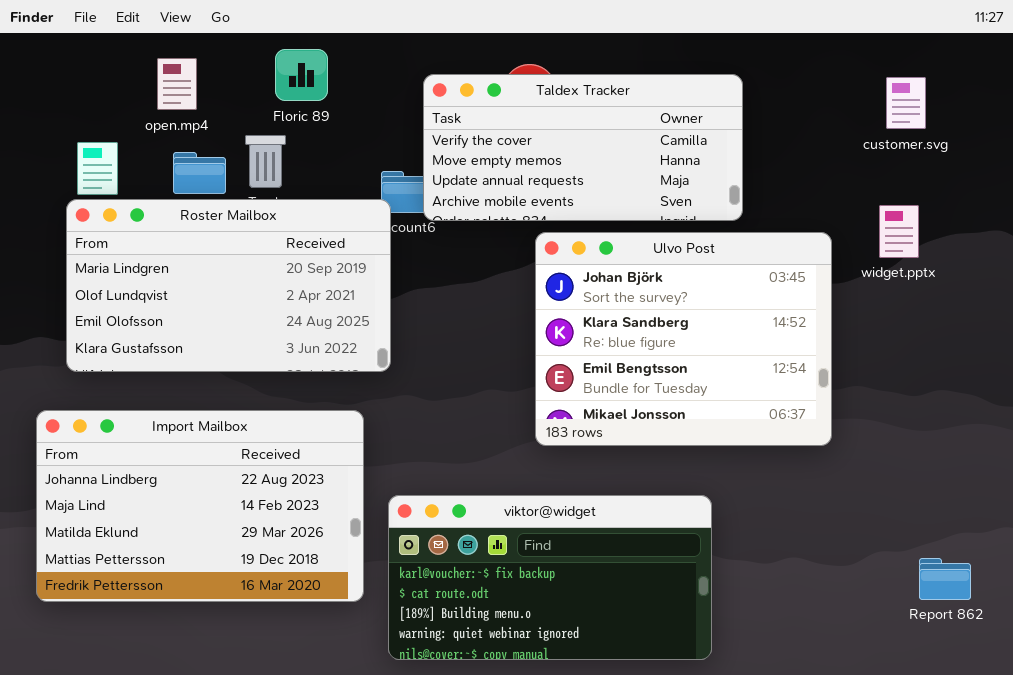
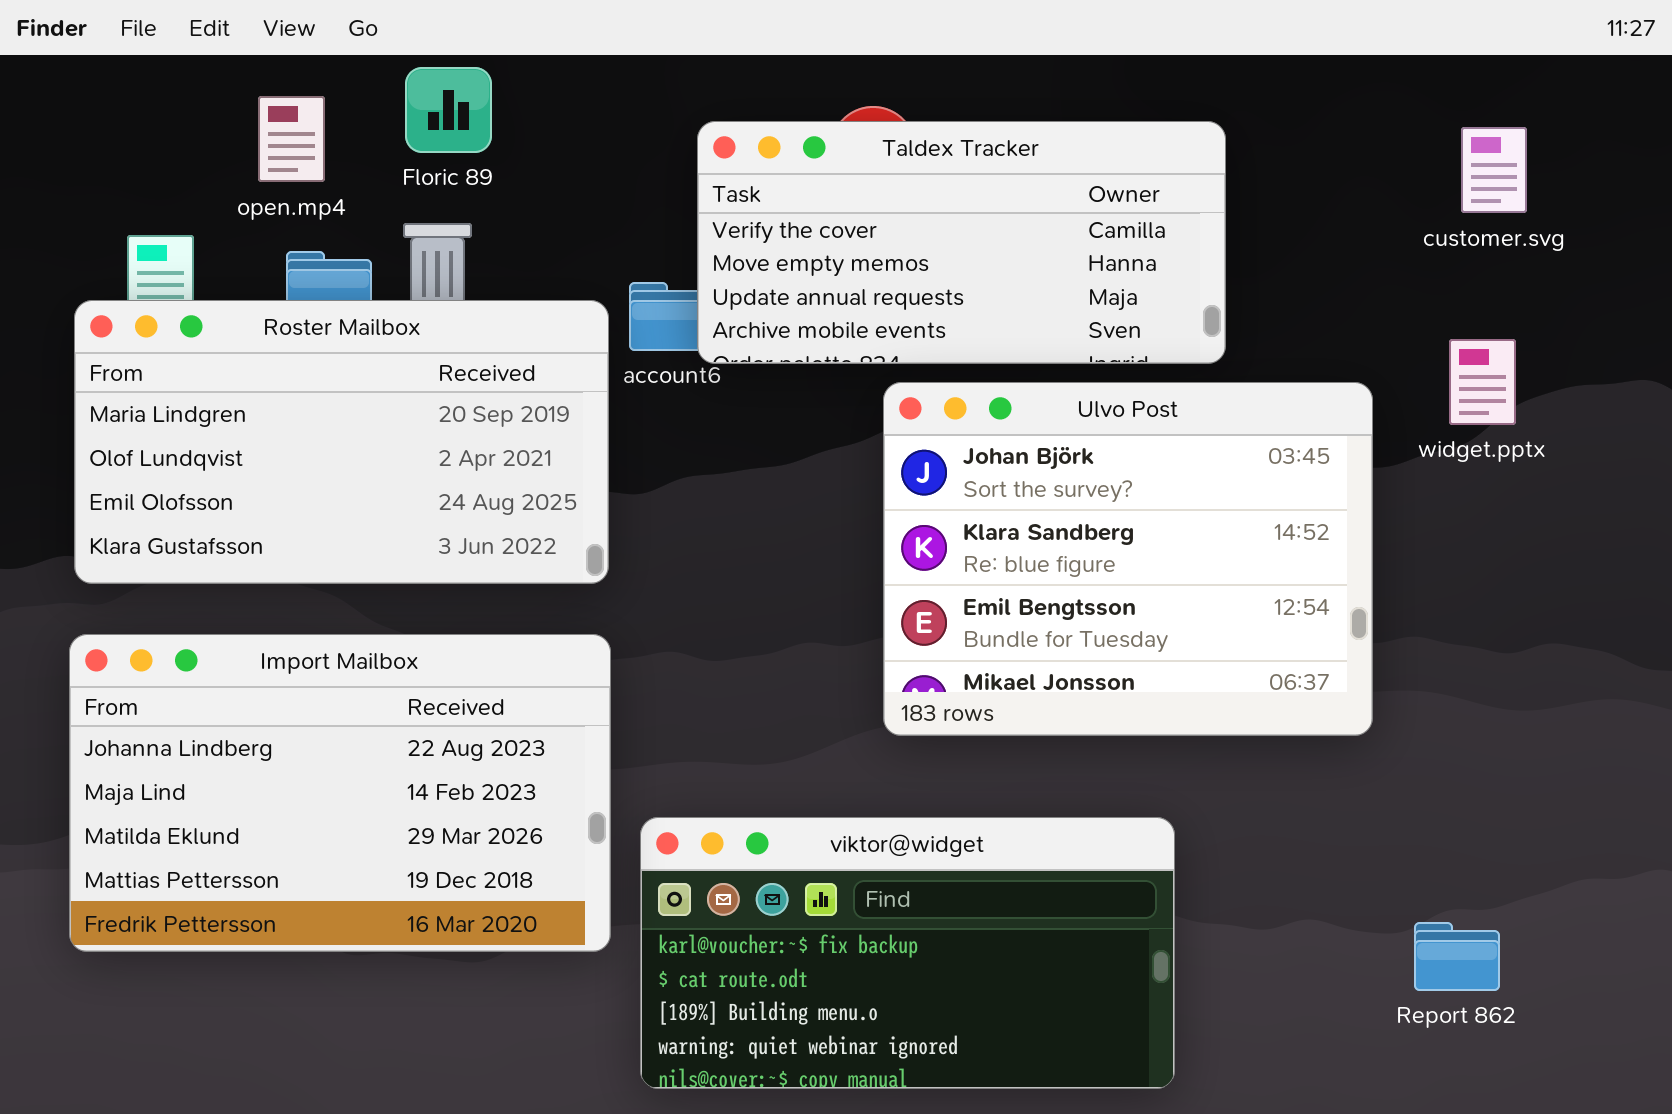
Floric 89: [275,49,328,101] -> [405,67,492,153], moved
Roster Mailbox: [66,199,391,372] -> [74,300,609,584], moved
Import Mailbox: [36,410,364,602] -> [69,634,611,952], moved
Report 862: [919,558,971,600] -> [1414,922,1500,991], moved

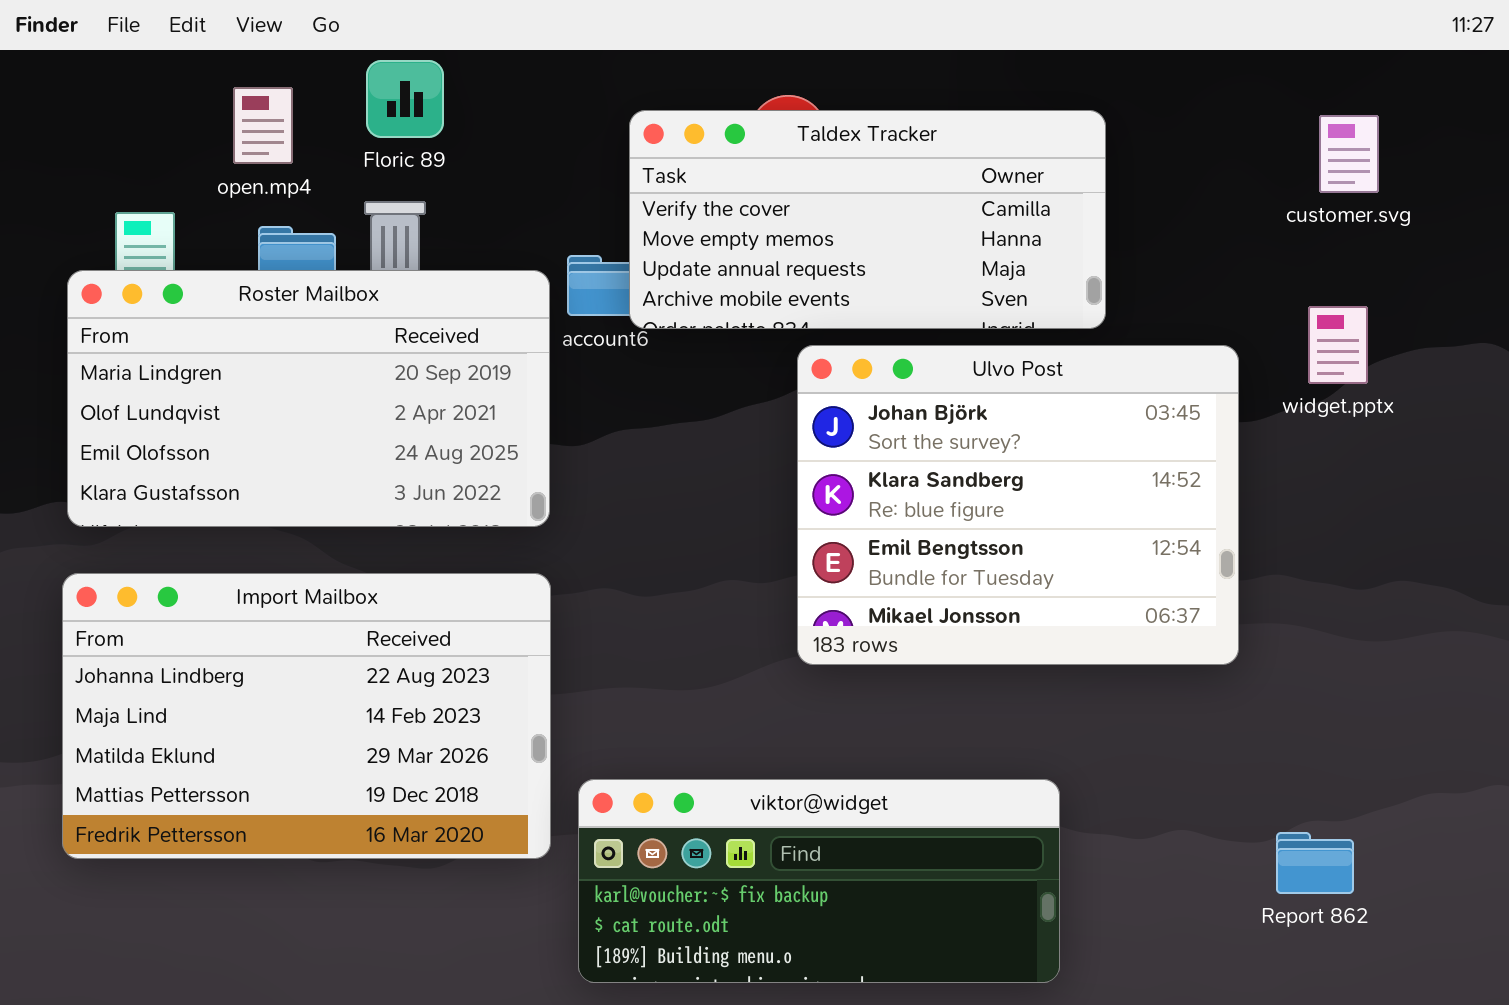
viktor@widget: [640,817,1175,1089] -> [578,779,1060,983], resized

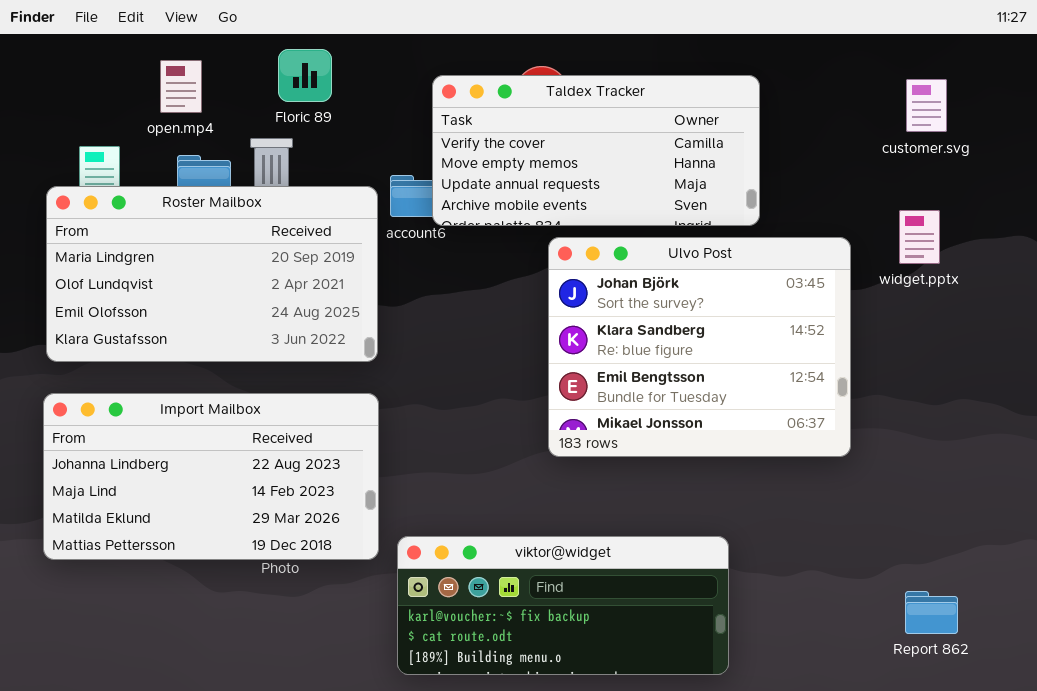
Floric 89: [366,60,444,138] -> [278,49,332,102], moved
Import Mailbox: [62,573,551,859] -> [43,393,379,560], resized
Report 862: [1276,832,1354,894] -> [905,591,958,634], moved

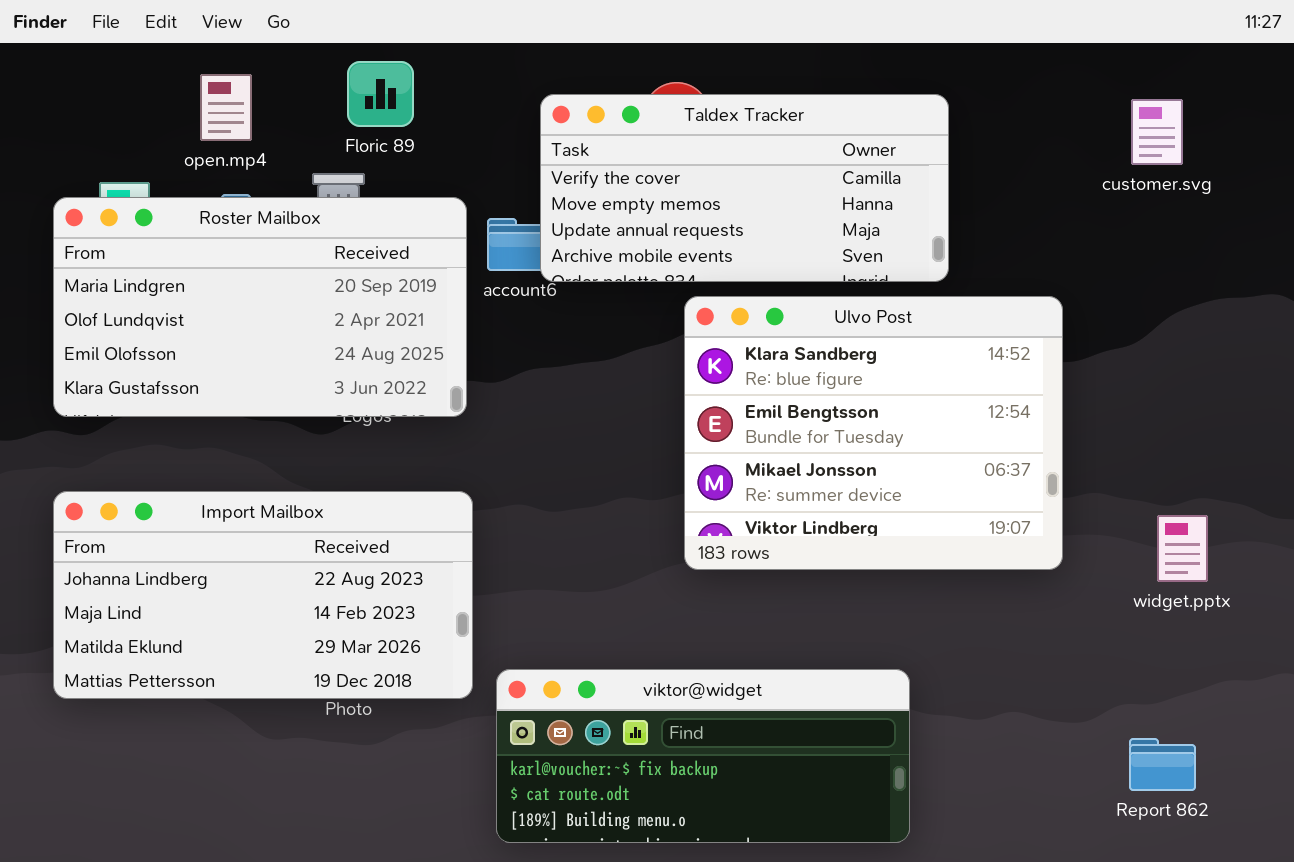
Roster Mailbox: [46,186,378,362] -> [53,197,467,417], moved
widget.pptx: [899,210,940,264] -> [1157,515,1208,582], moved
Ulvo Post: [548,237,851,457] -> [684,296,1063,570], scrolled down 1 row

